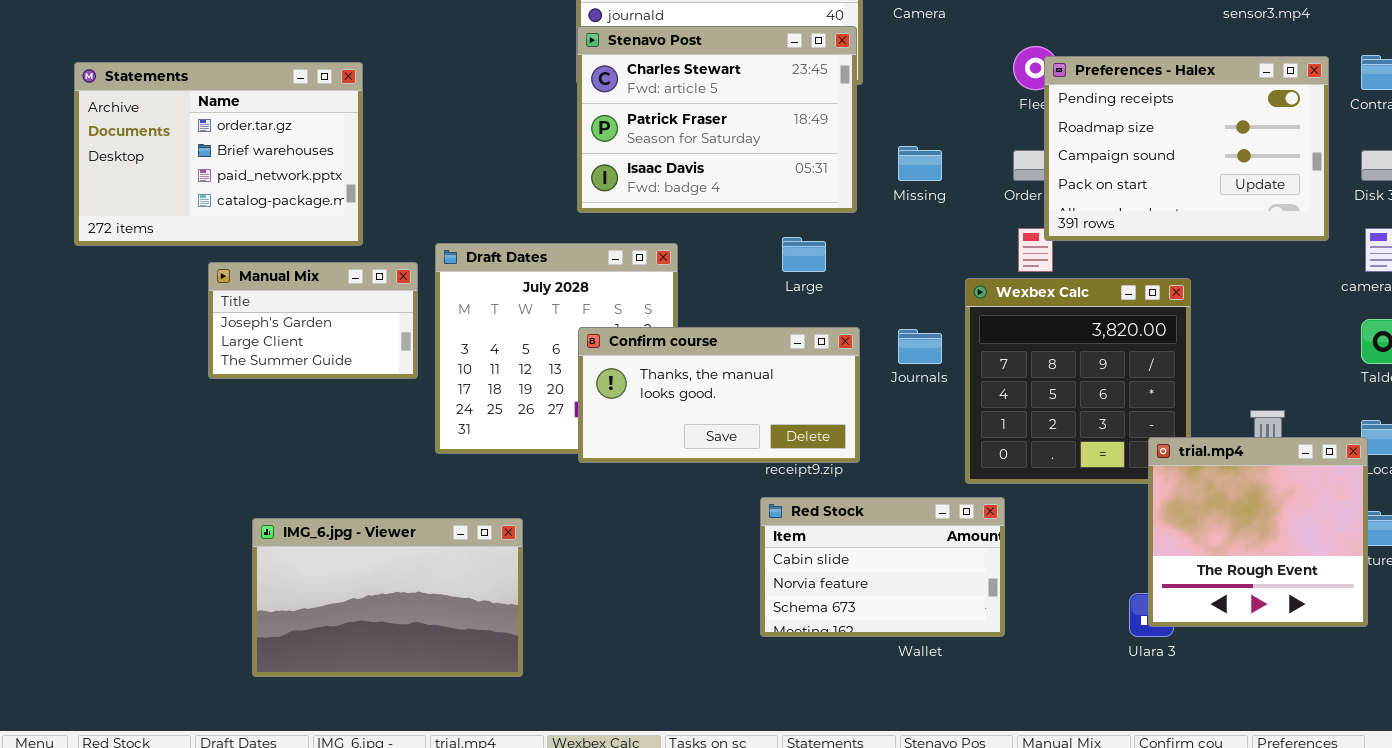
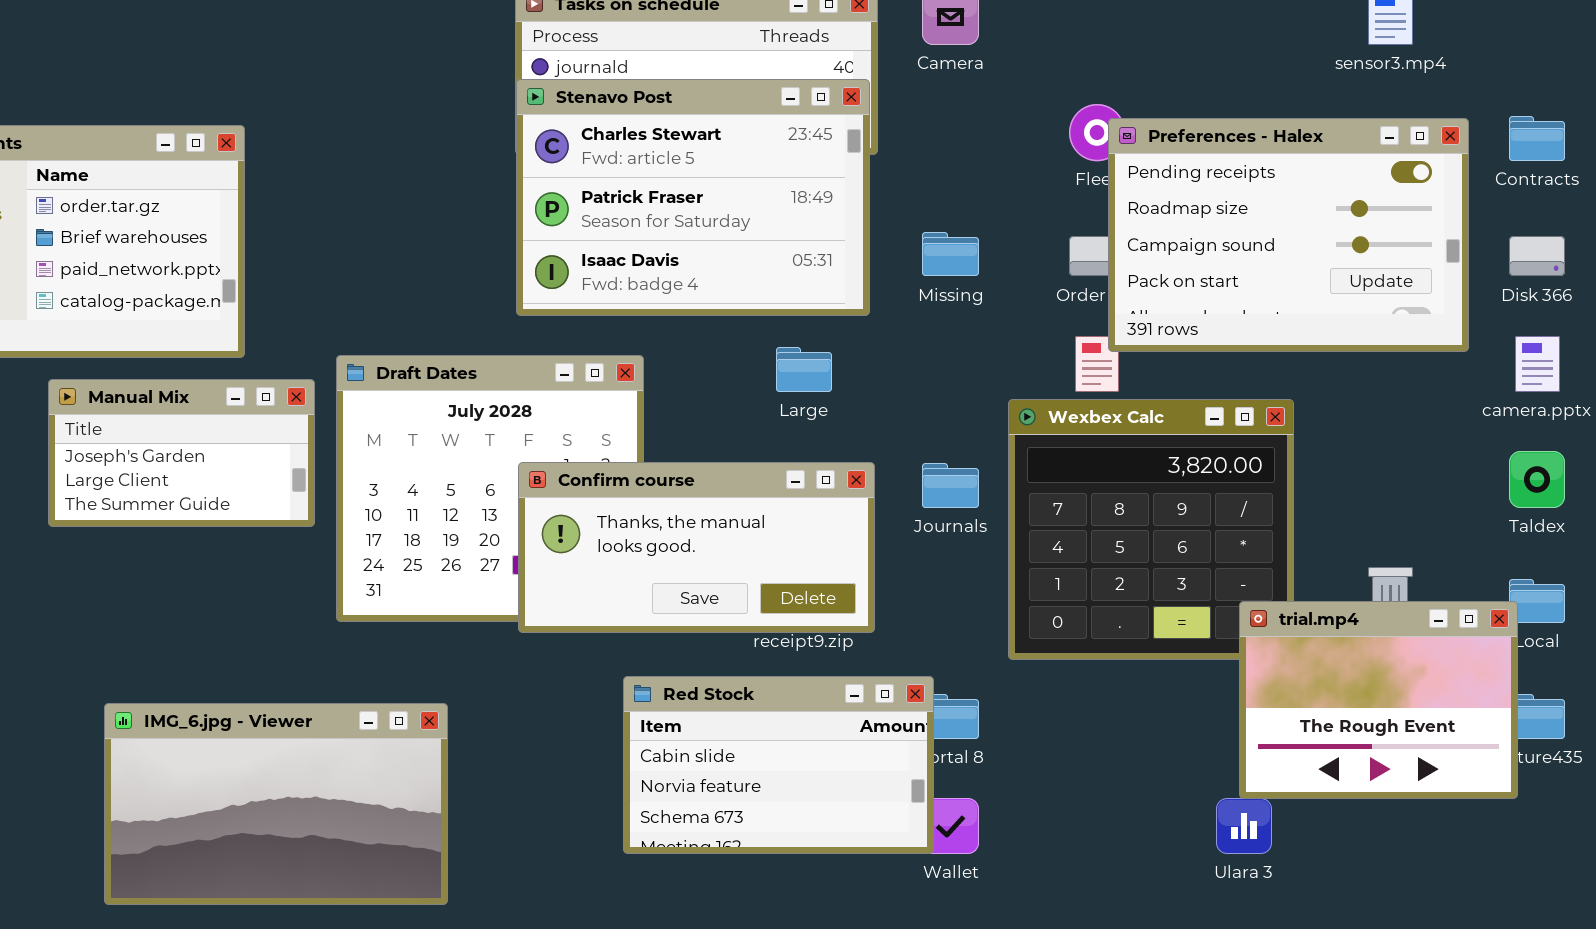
trial.mp4: [1148,437,1368,627] -> [1239,601,1518,799], resized
Red Stock: [760,497,1005,637] -> [623,676,934,854], moved

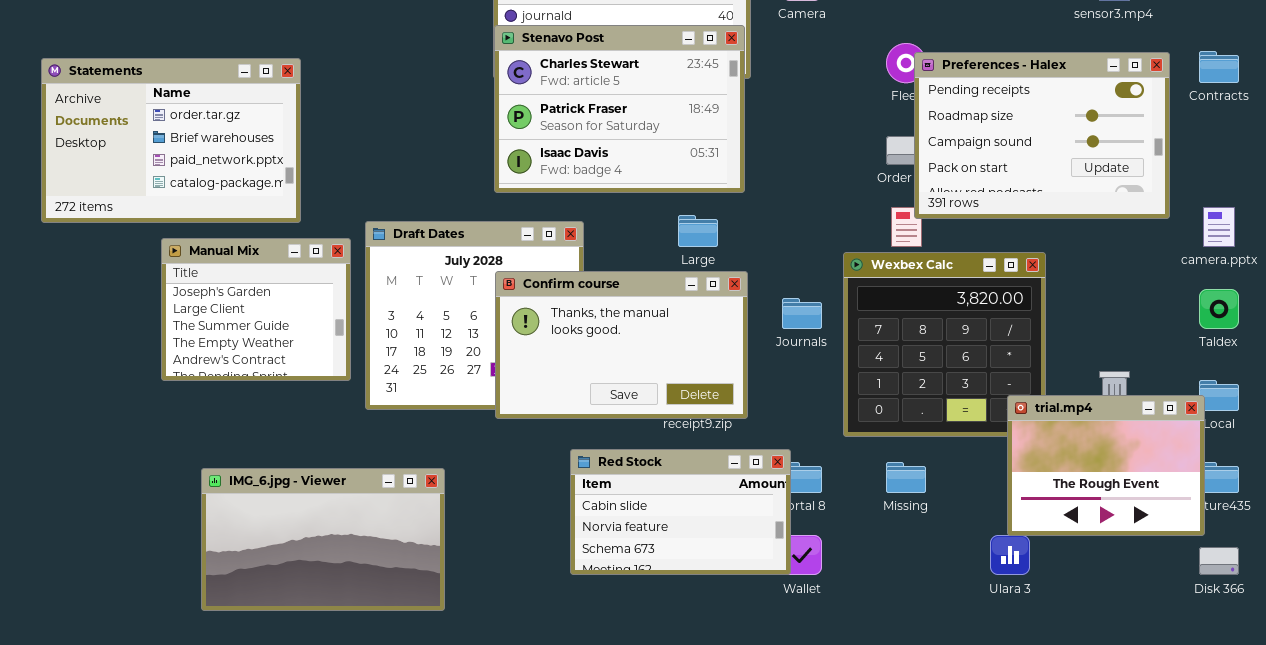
Missing: [922,232,979,276] -> [886,462,926,493], moved
Disk 366: [1509,236,1565,276] -> [1199,547,1239,575], moved
Manual Mix: [48,379,315,527] -> [161,238,351,381], resized
Confirm course: [518,462,875,633] -> [495,271,748,419], resized

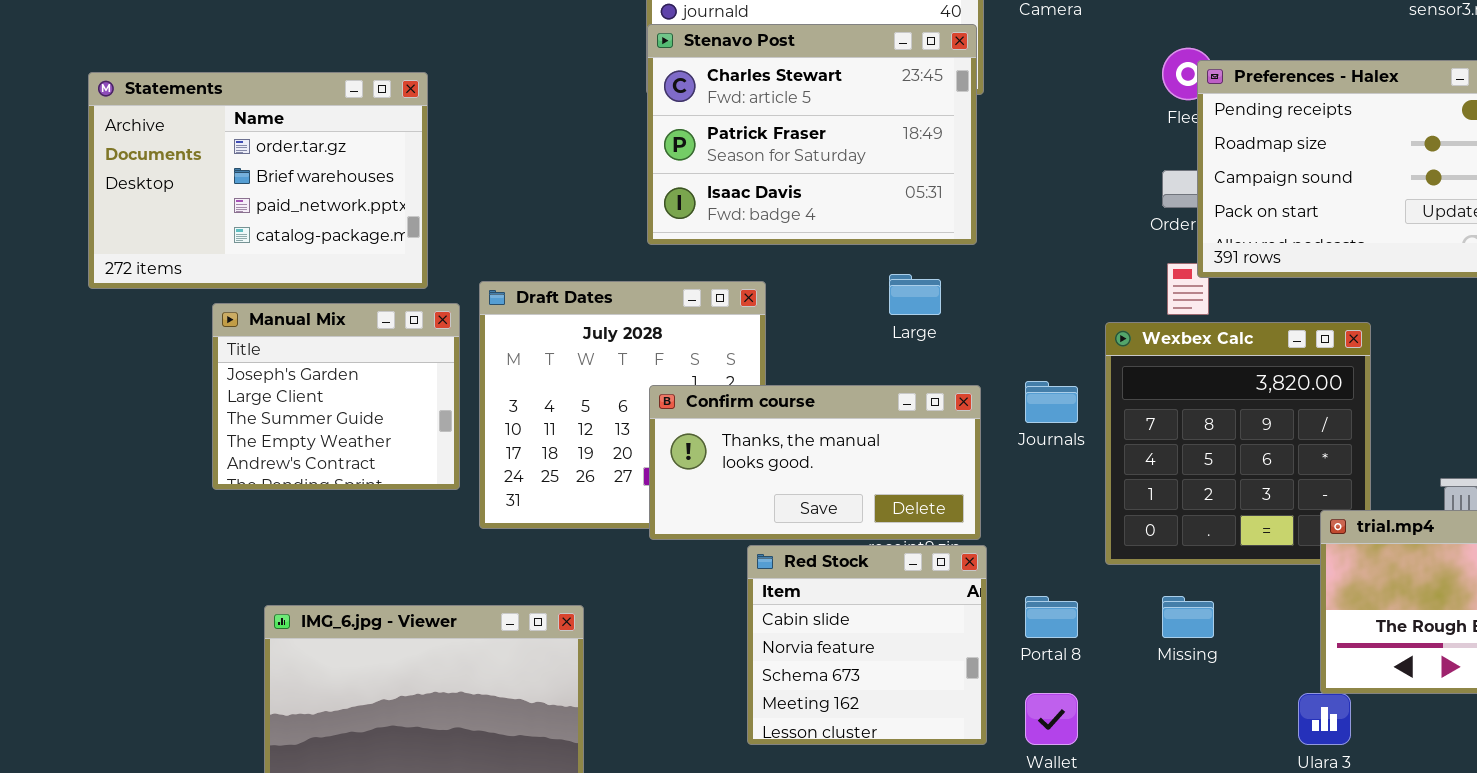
Statements: [41,58,301,223] -> [88,72,428,289], moved
Confirm course: [495,271,748,419] -> [649,385,981,540], resized
Red Stock: [570,449,791,575] -> [747,545,987,745], resized

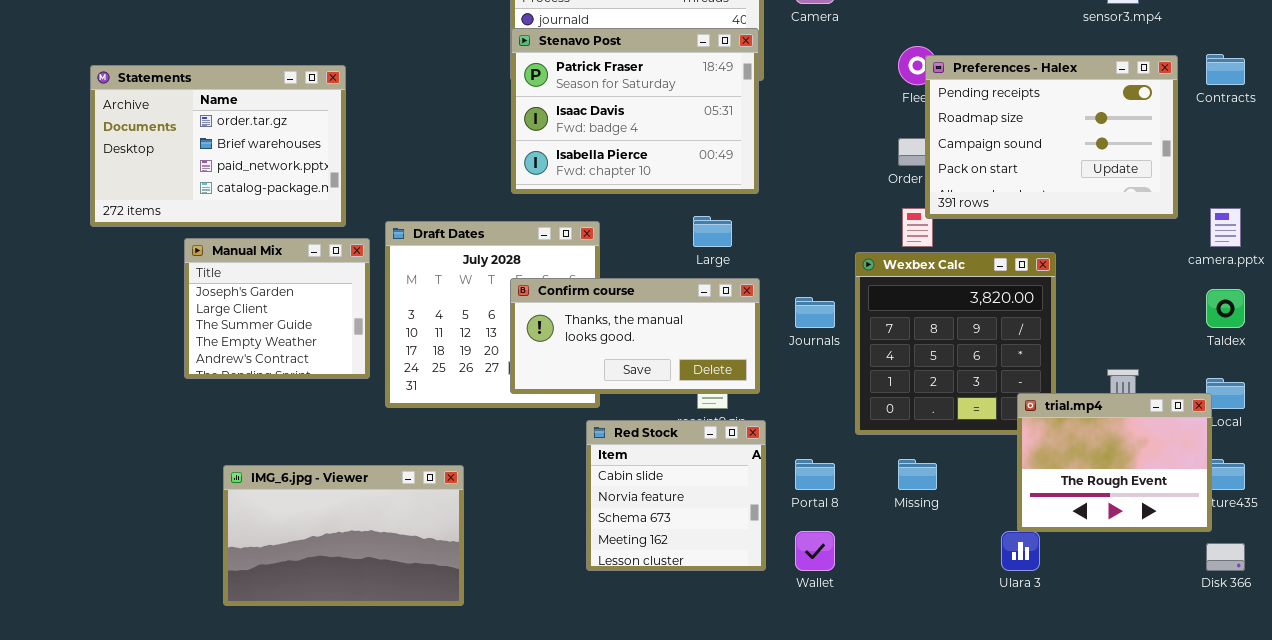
Stenavo Post: [647,24,977,245] -> [511,28,759,194], scrolled down 1 row
Confirm course: [649,385,981,540] -> [510,278,760,394], moved

